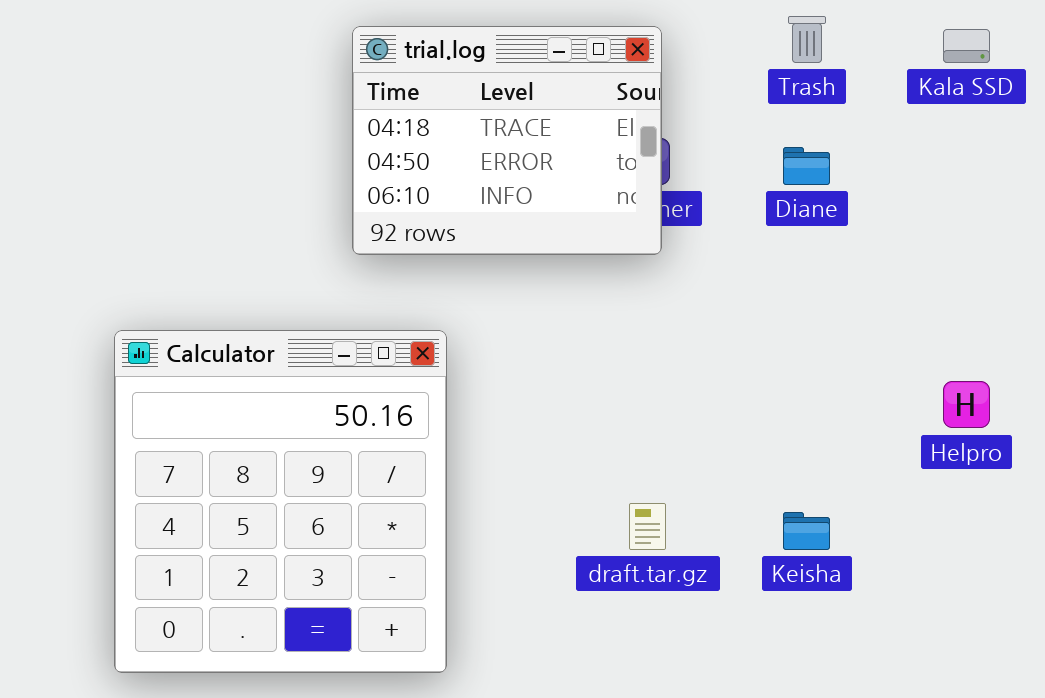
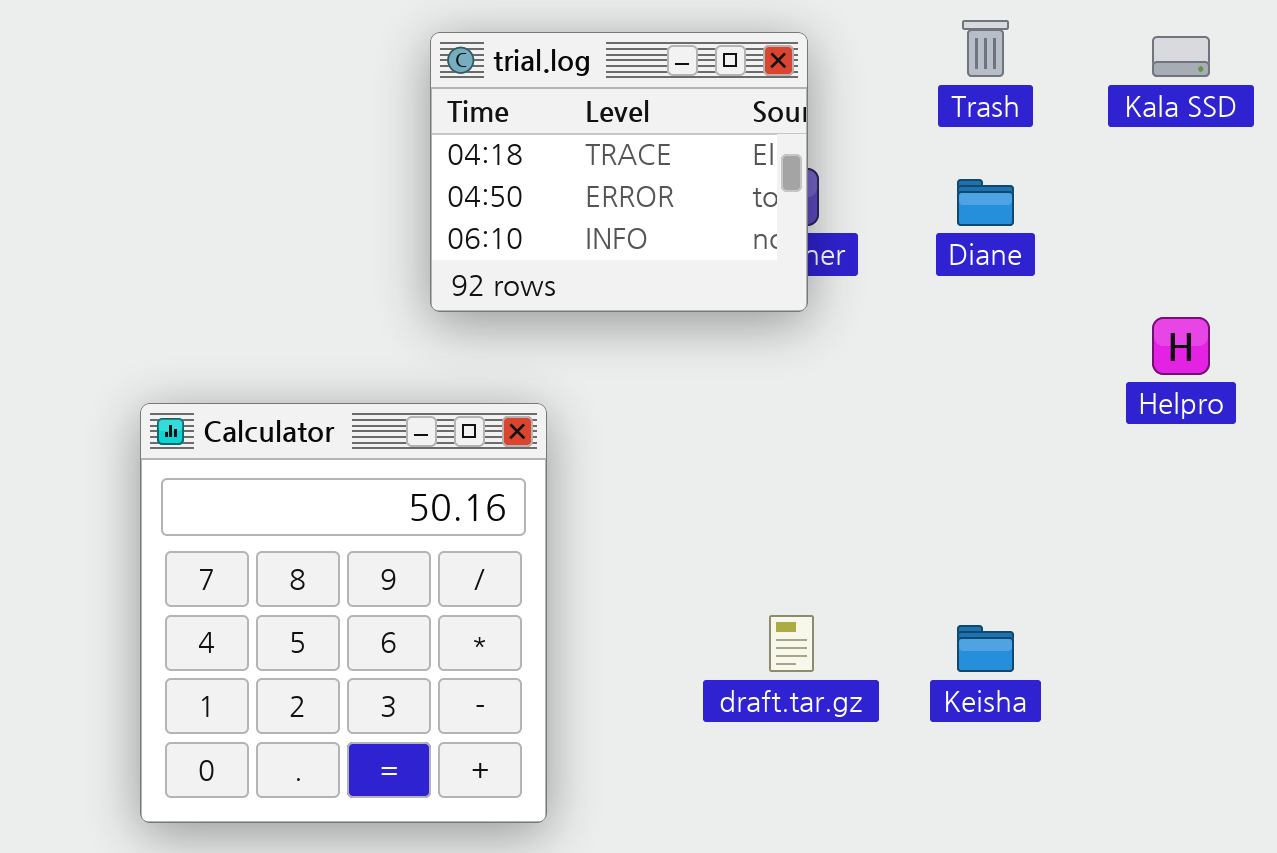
Helpro: [943,381,990,428] -> [1152,317,1210,375], moved

